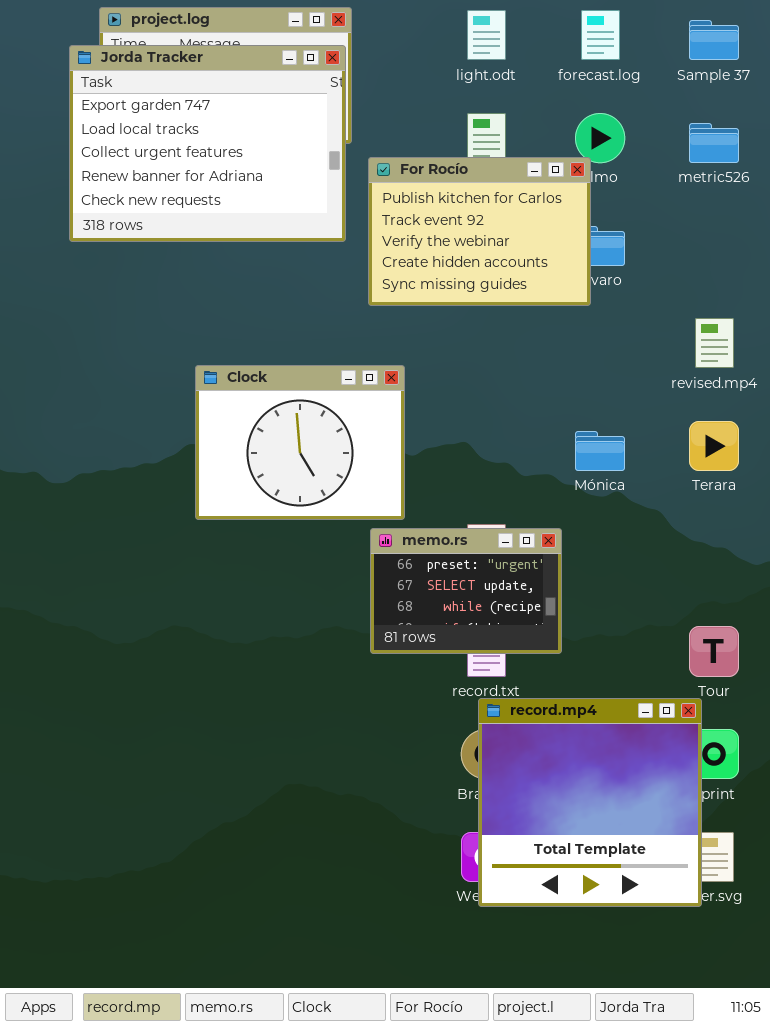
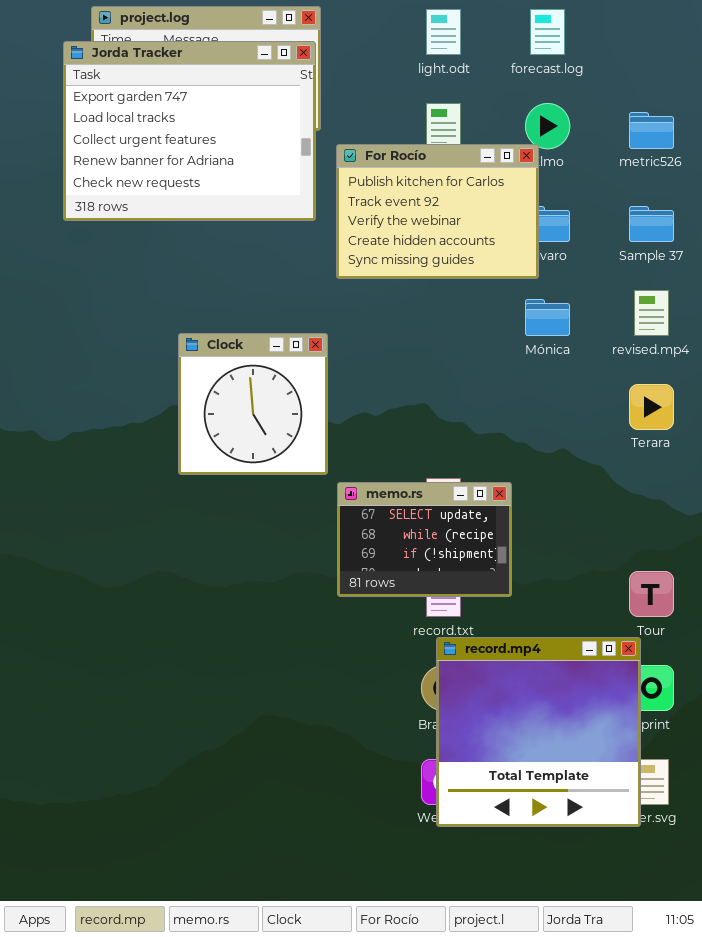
Sample 37: [689,20,739,60] -> [629,206,674,242], moved
Clock: [195,365,405,520] -> [178,333,328,475], resized
Mónica: [575,431,625,471] -> [525,299,570,336], moved
memo.rs: [370,528,562,654] -> [337,482,512,597], scrolled down 1 row

